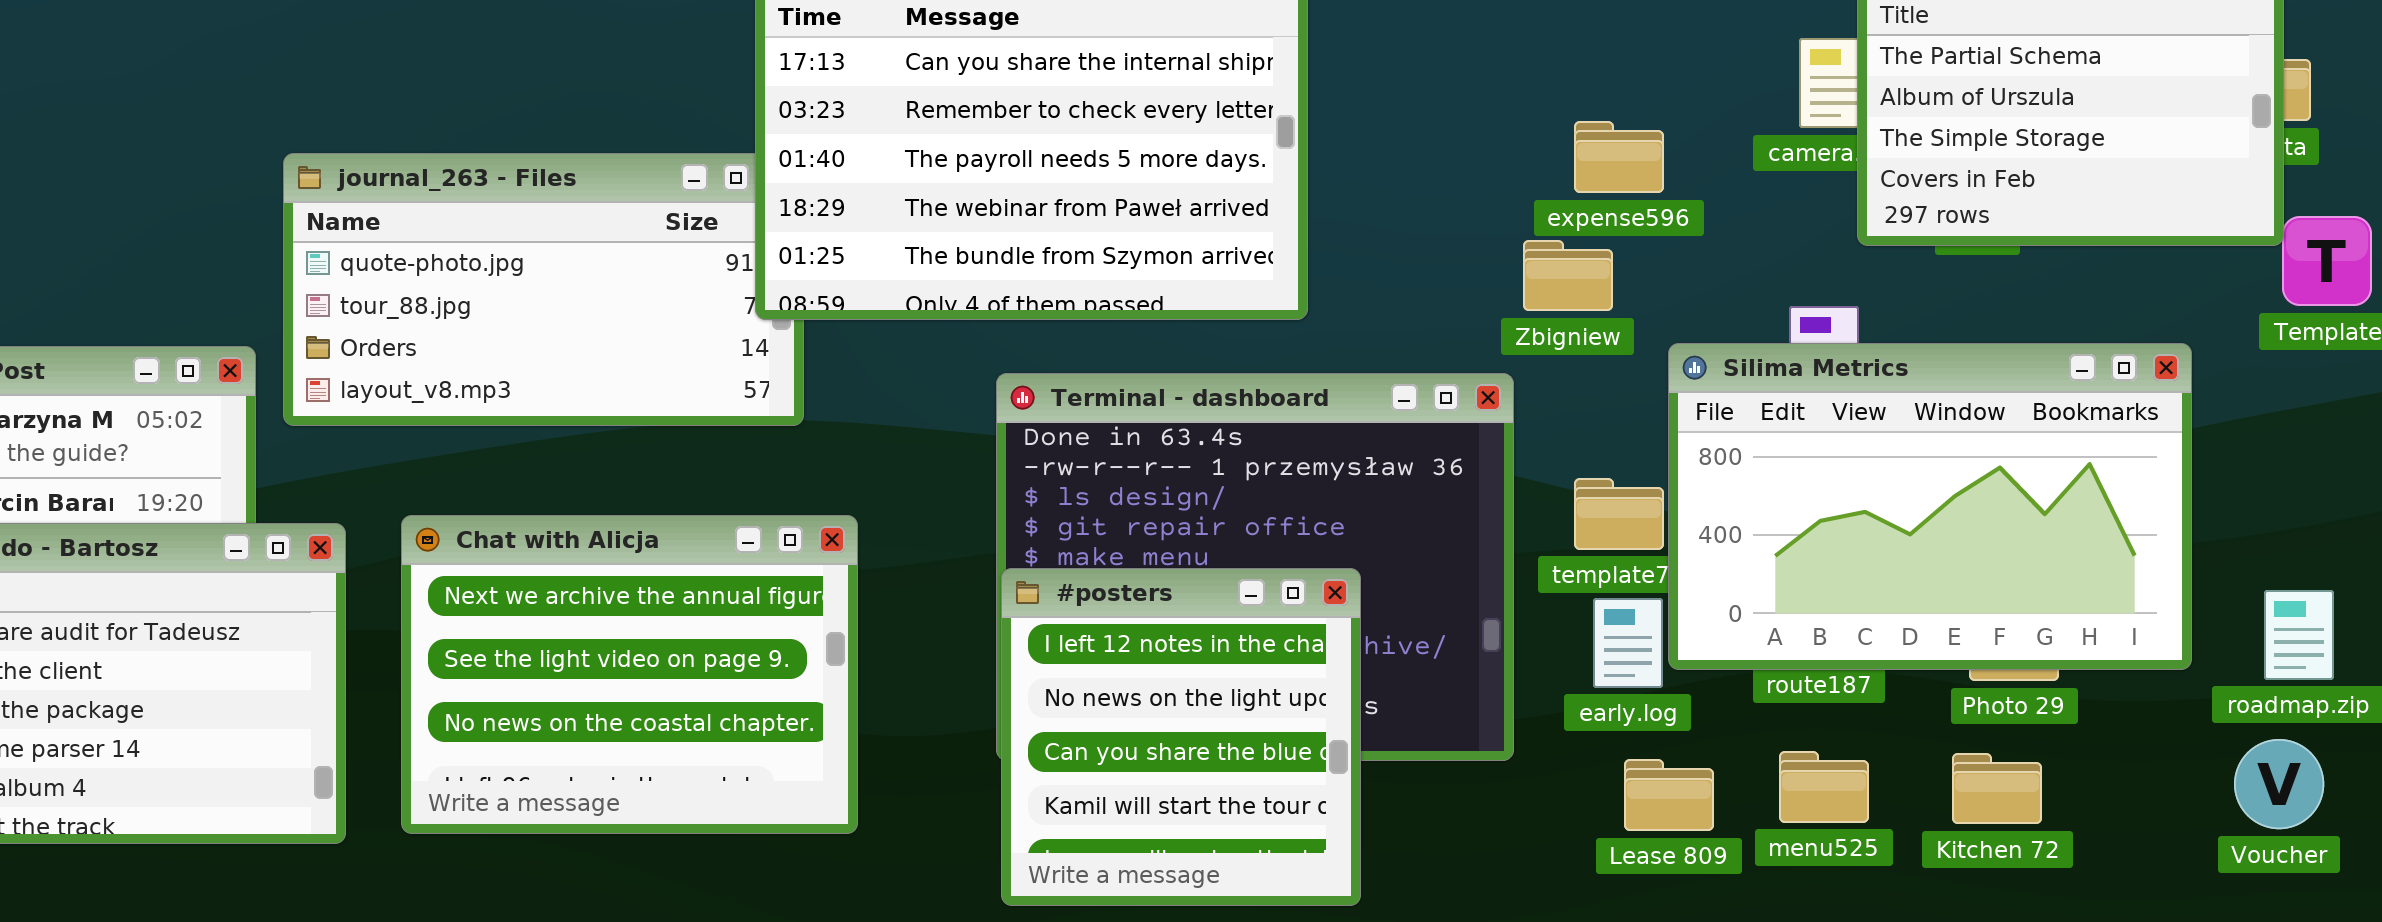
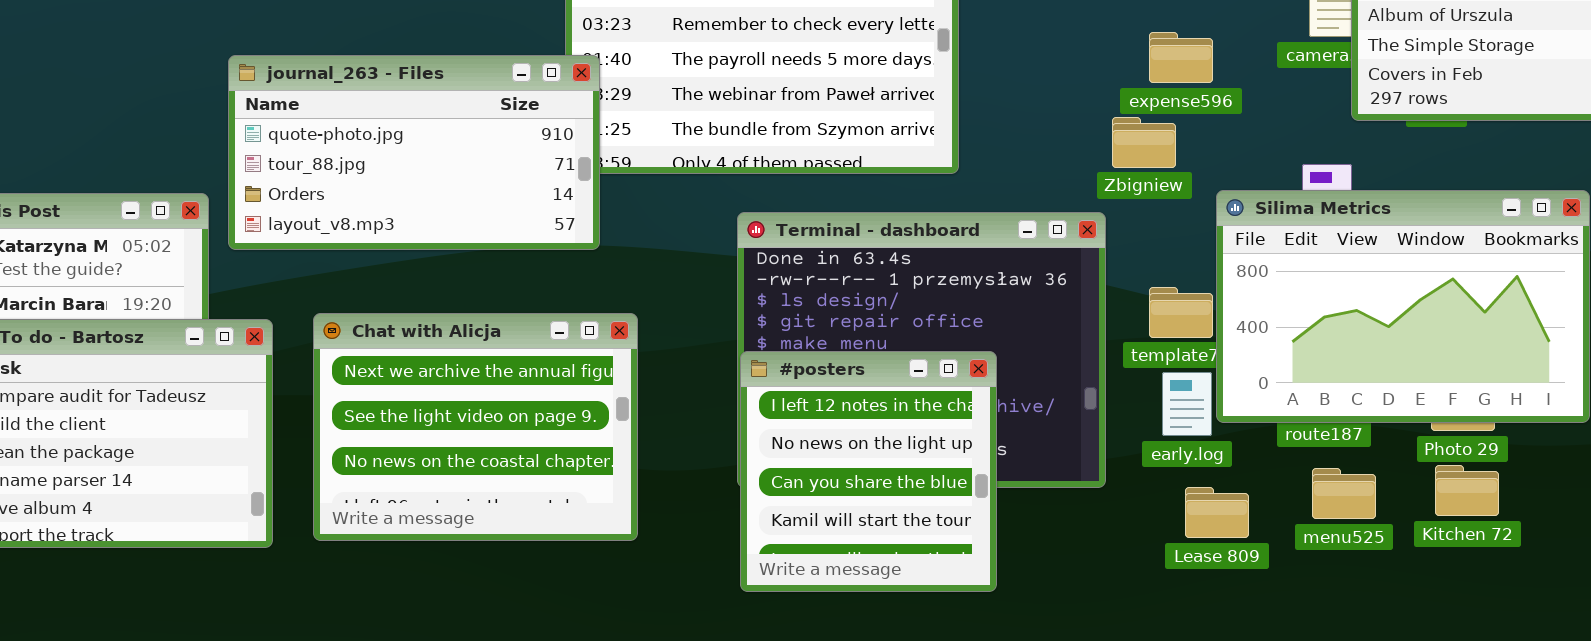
journal_263 - Files: [283,153,804,426] -> [228,55,600,250], raised
menu525: [1779,751,1869,823] -> [1312,468,1376,519], moved
Kitchen 72: [1952,753,2042,824] -> [1435,465,1499,516], moved

